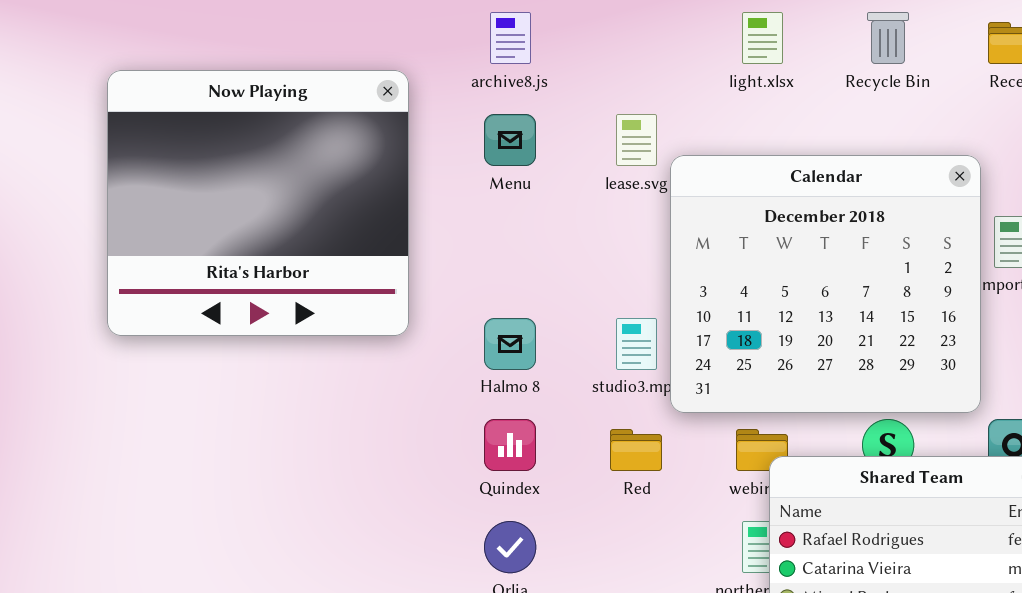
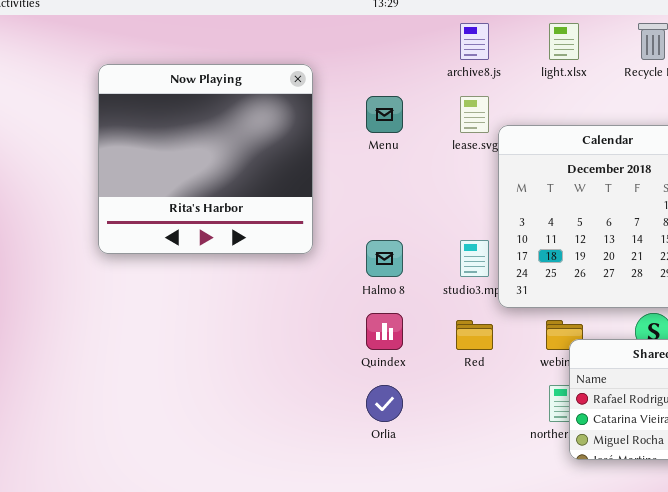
archive8.js: [490,12,531,64] -> [460,23,489,60], moved

